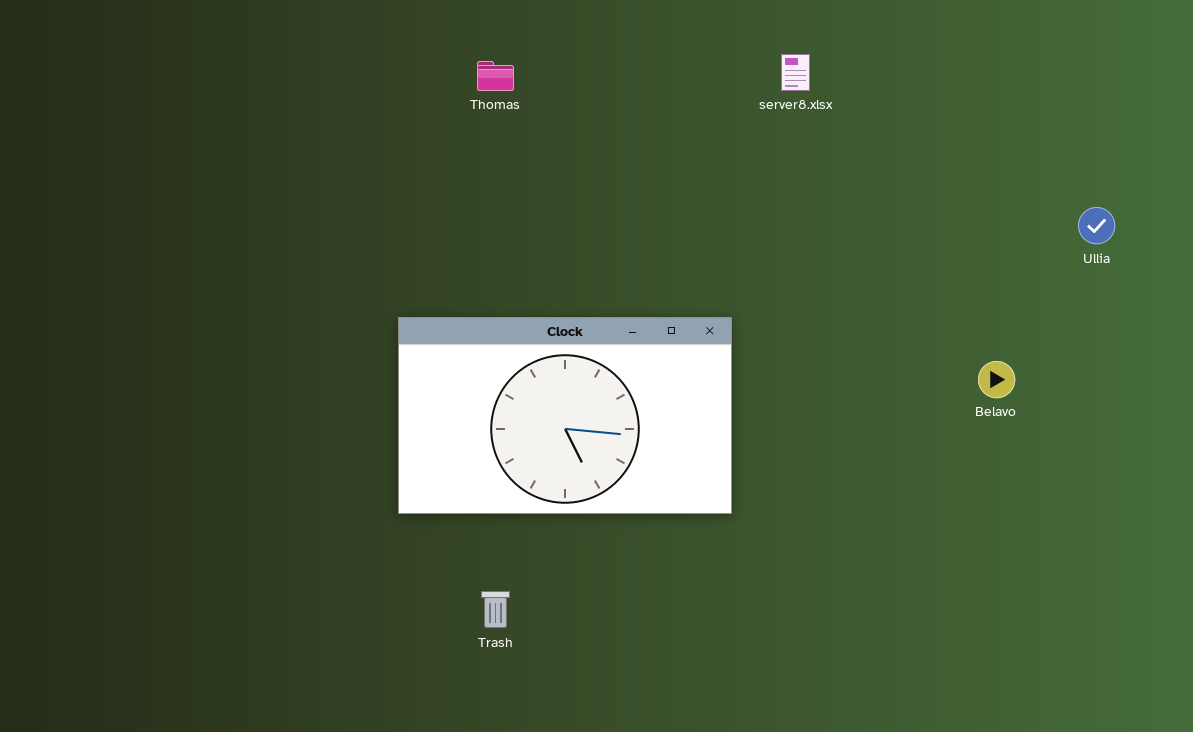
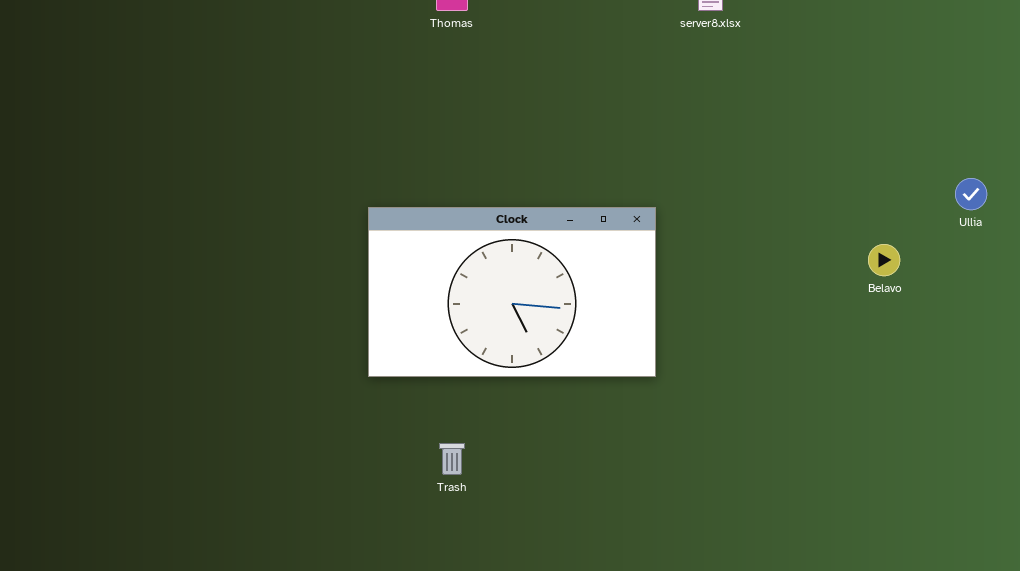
Ullia: [1078,207,1115,244] -> [955,178,987,210], moved

